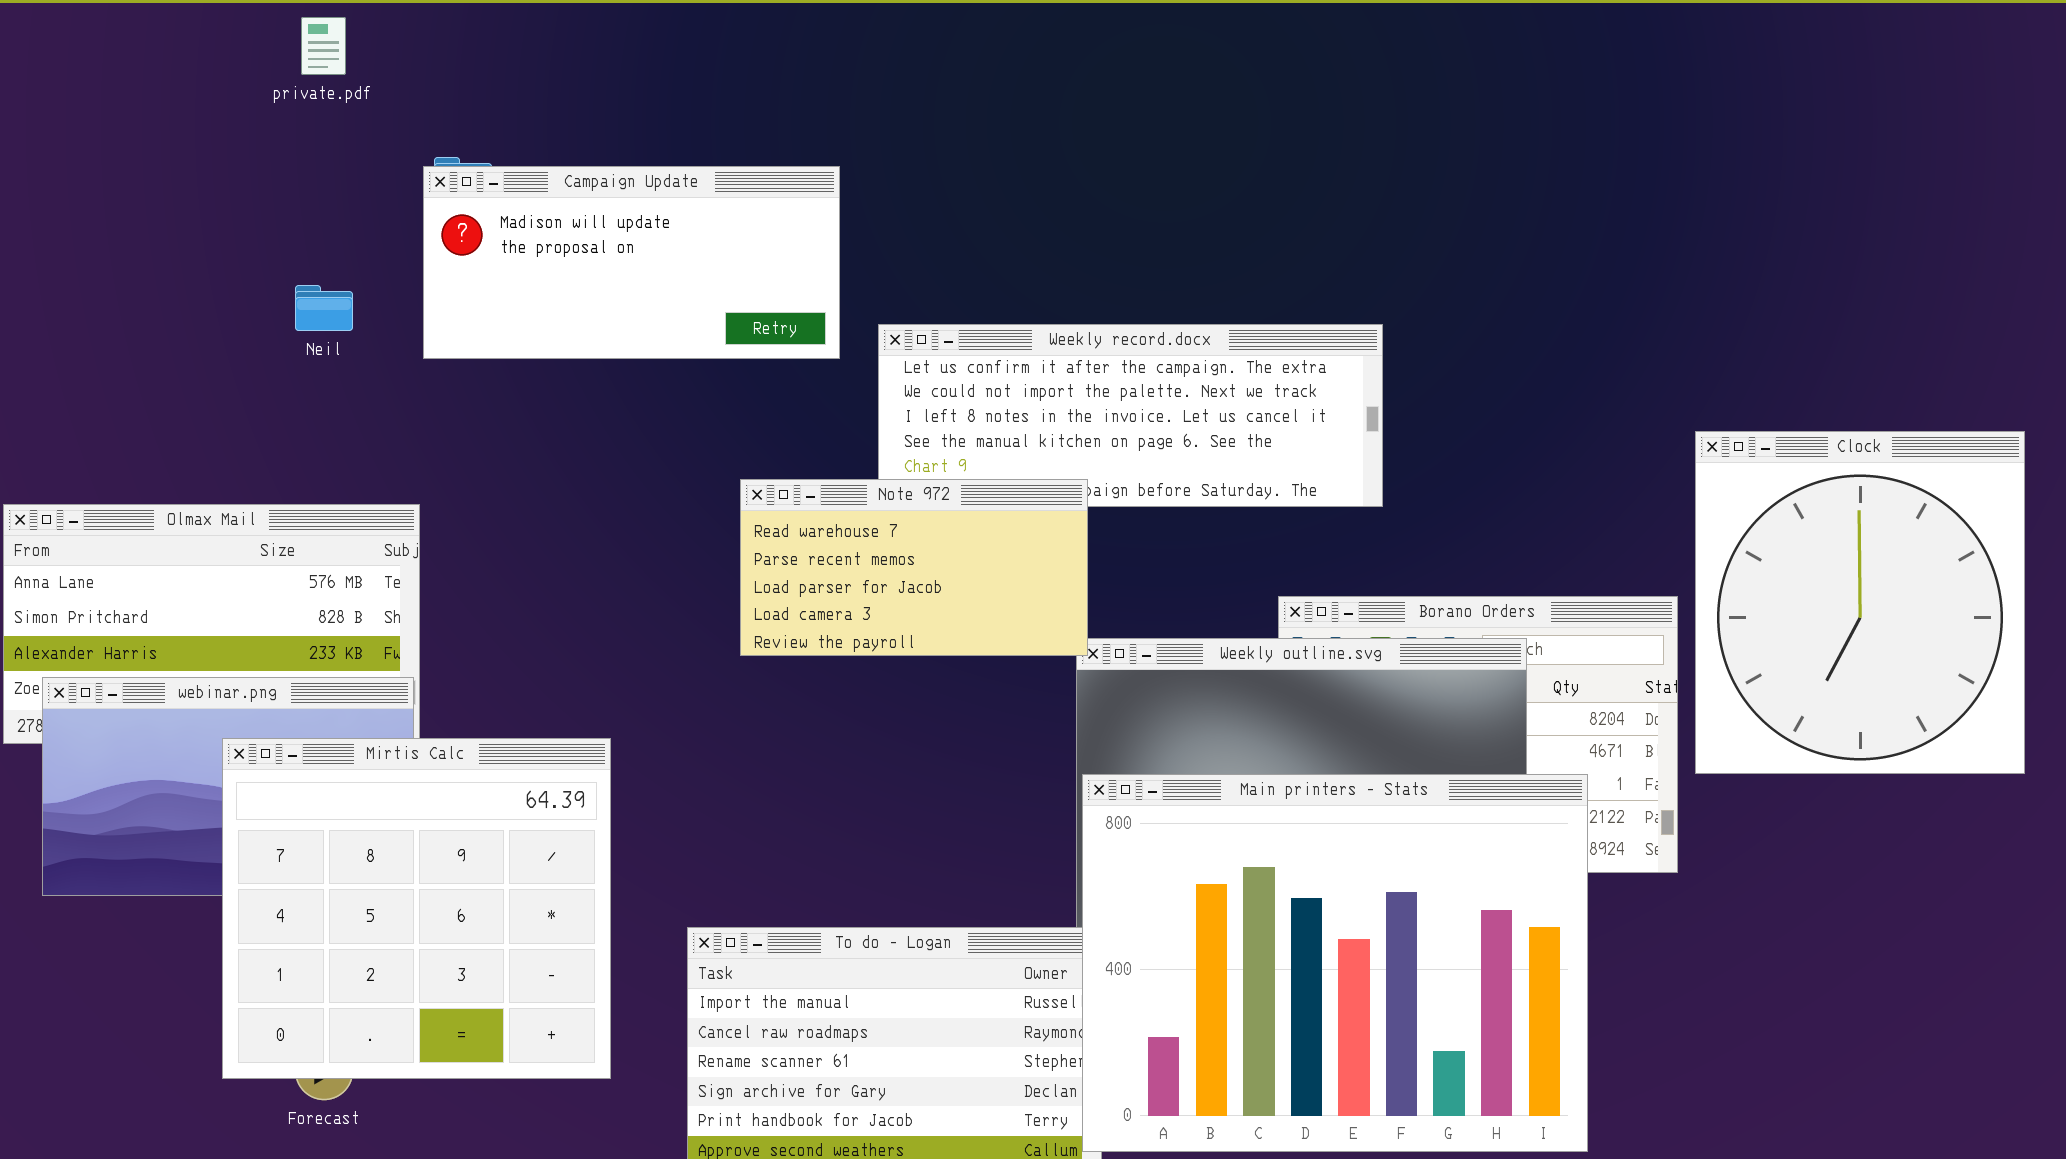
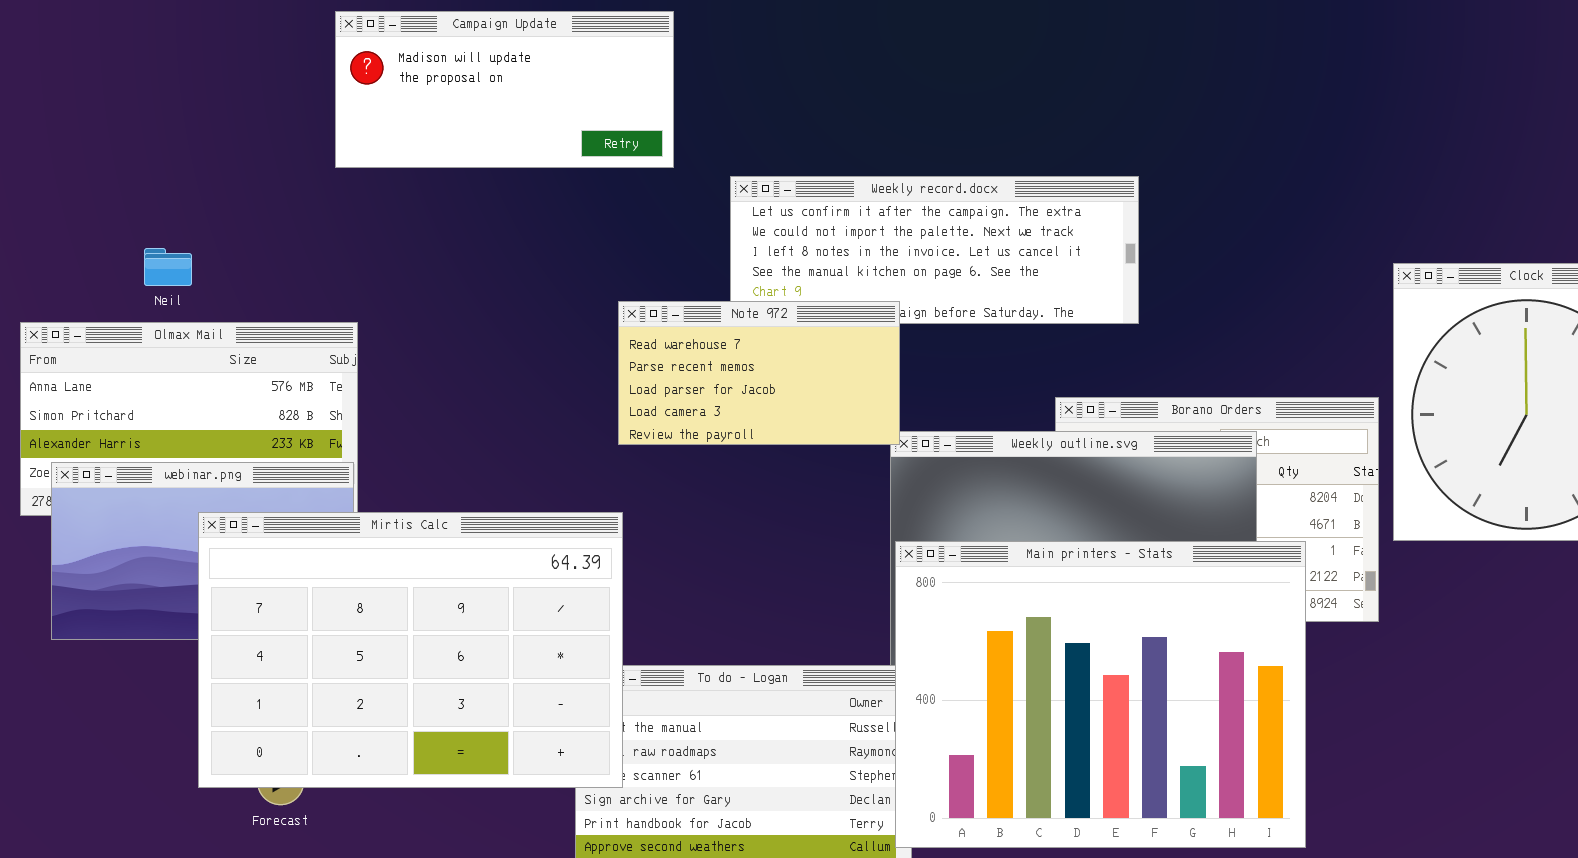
Campaign Update: [423,166,840,359] -> [335,11,674,168], moved
Neil: [295,285,353,331] -> [144,248,192,286], moved
Mirtis Calc: [222,738,611,1079] -> [198,512,623,788], resized

